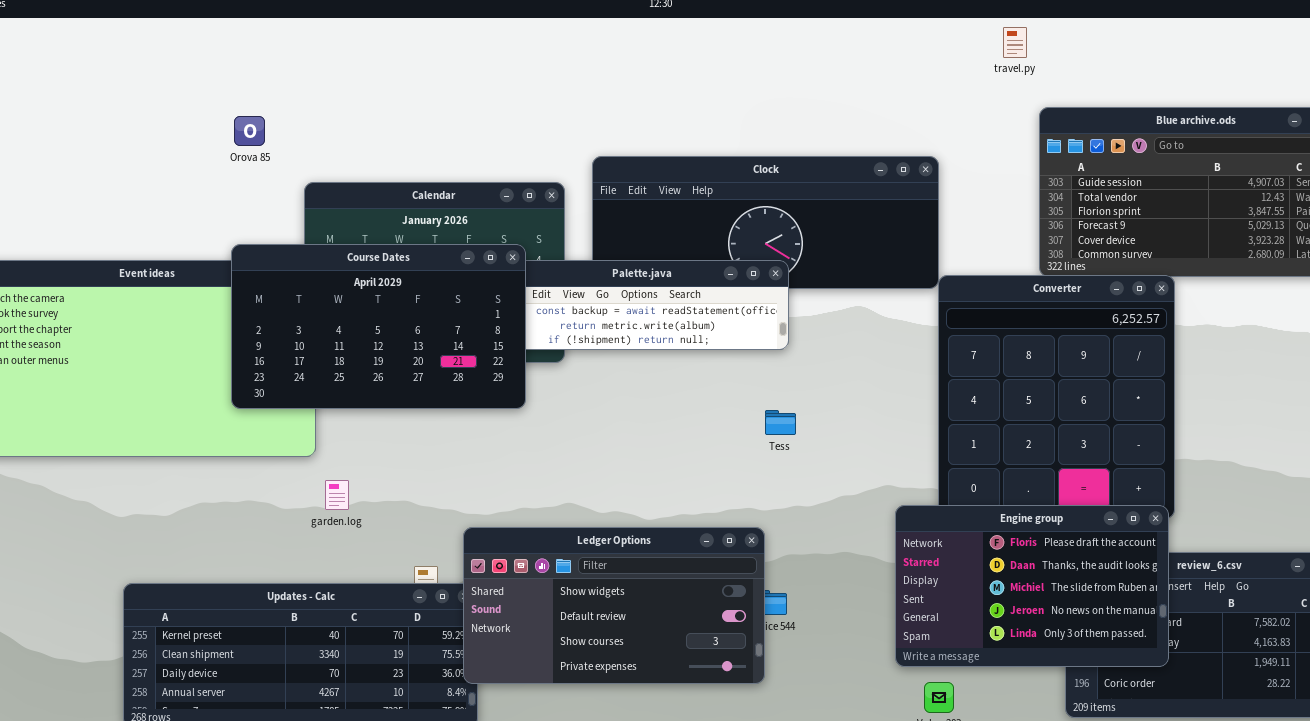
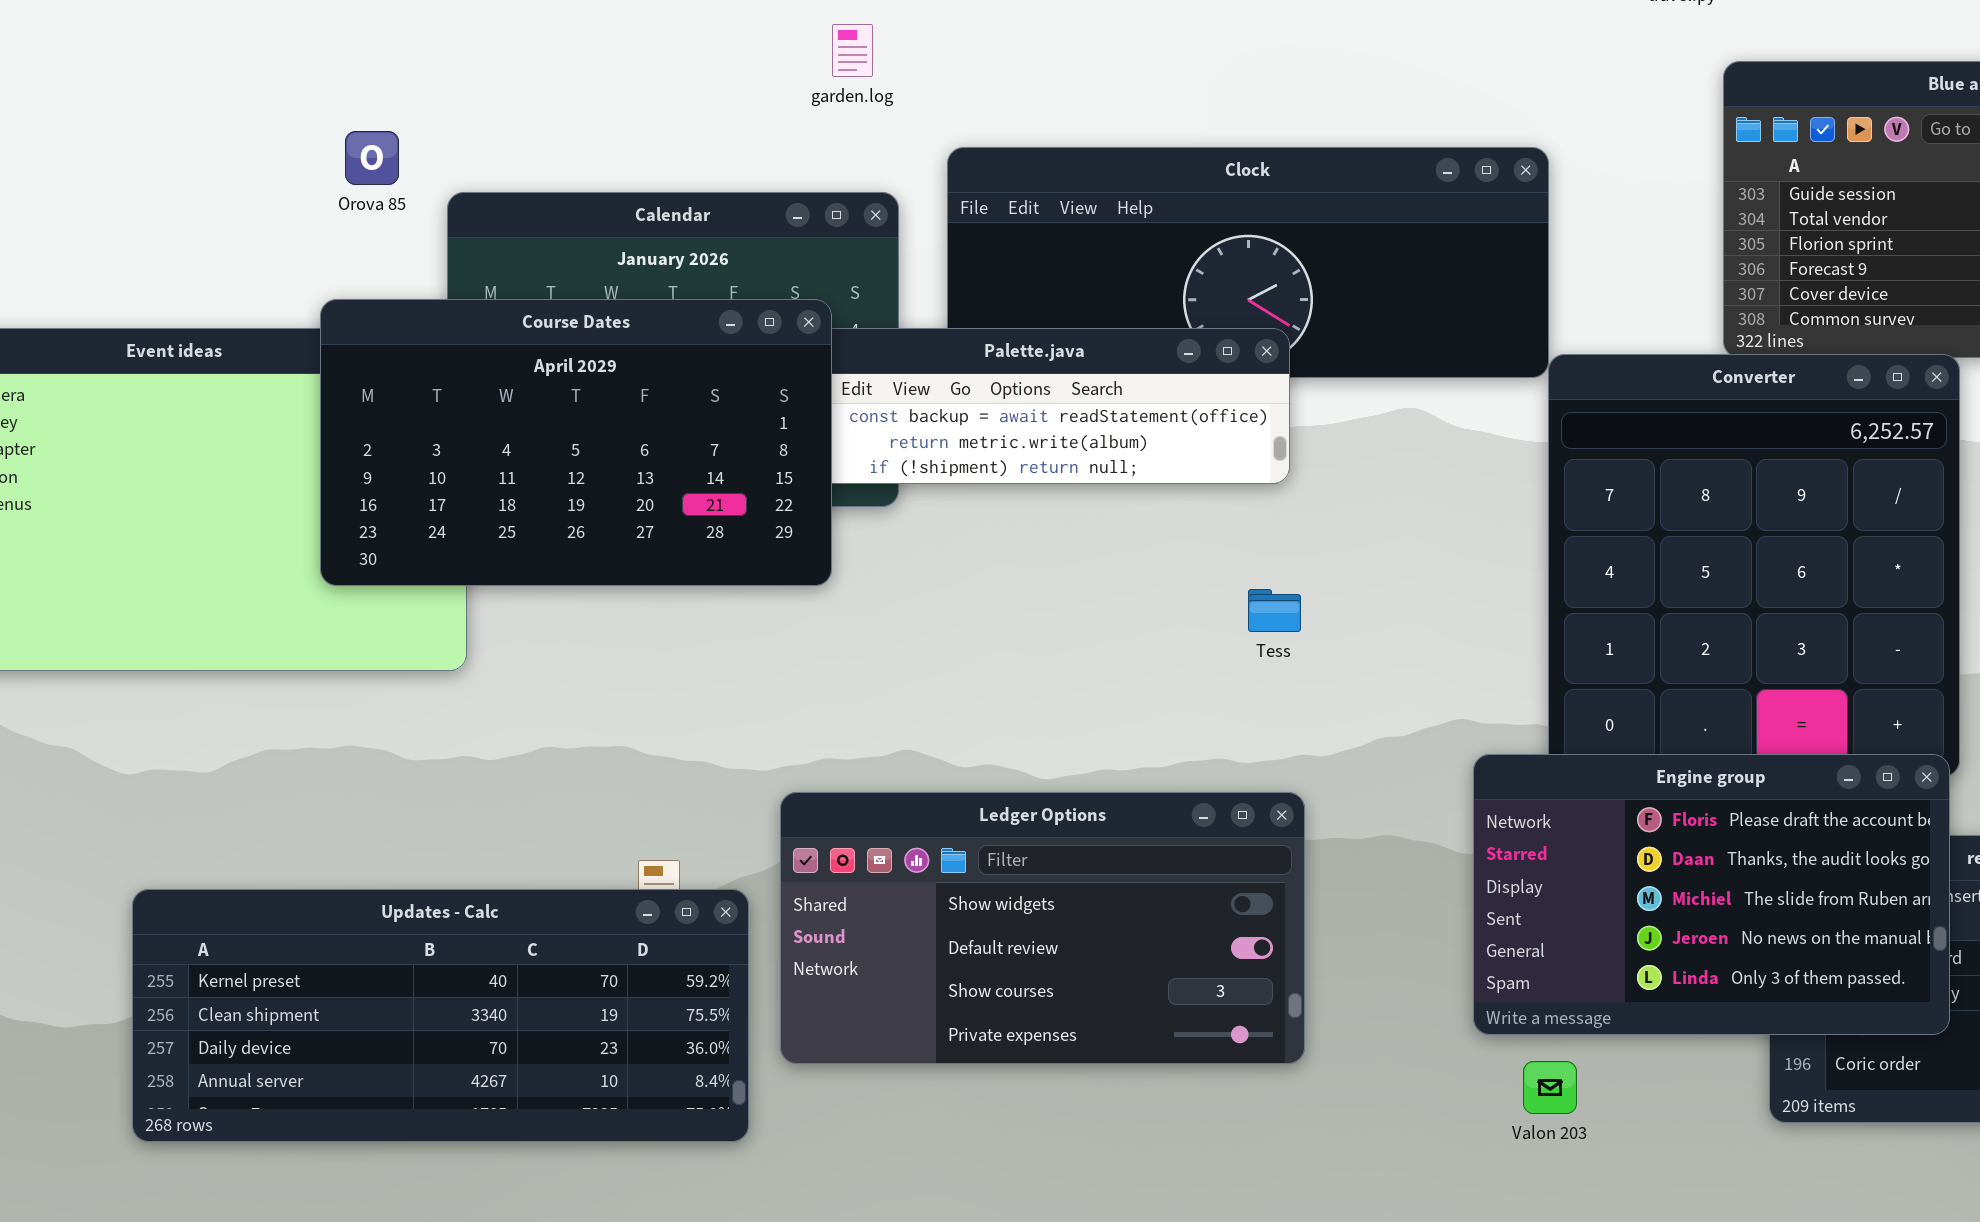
Orova 85: [234,116,265,146] -> [345,131,399,185], moved
garden.log: [325,480,349,510] -> [832,24,873,77], moved
Ledger Options: [463,527,765,684] -> [780,792,1305,1064], moved

